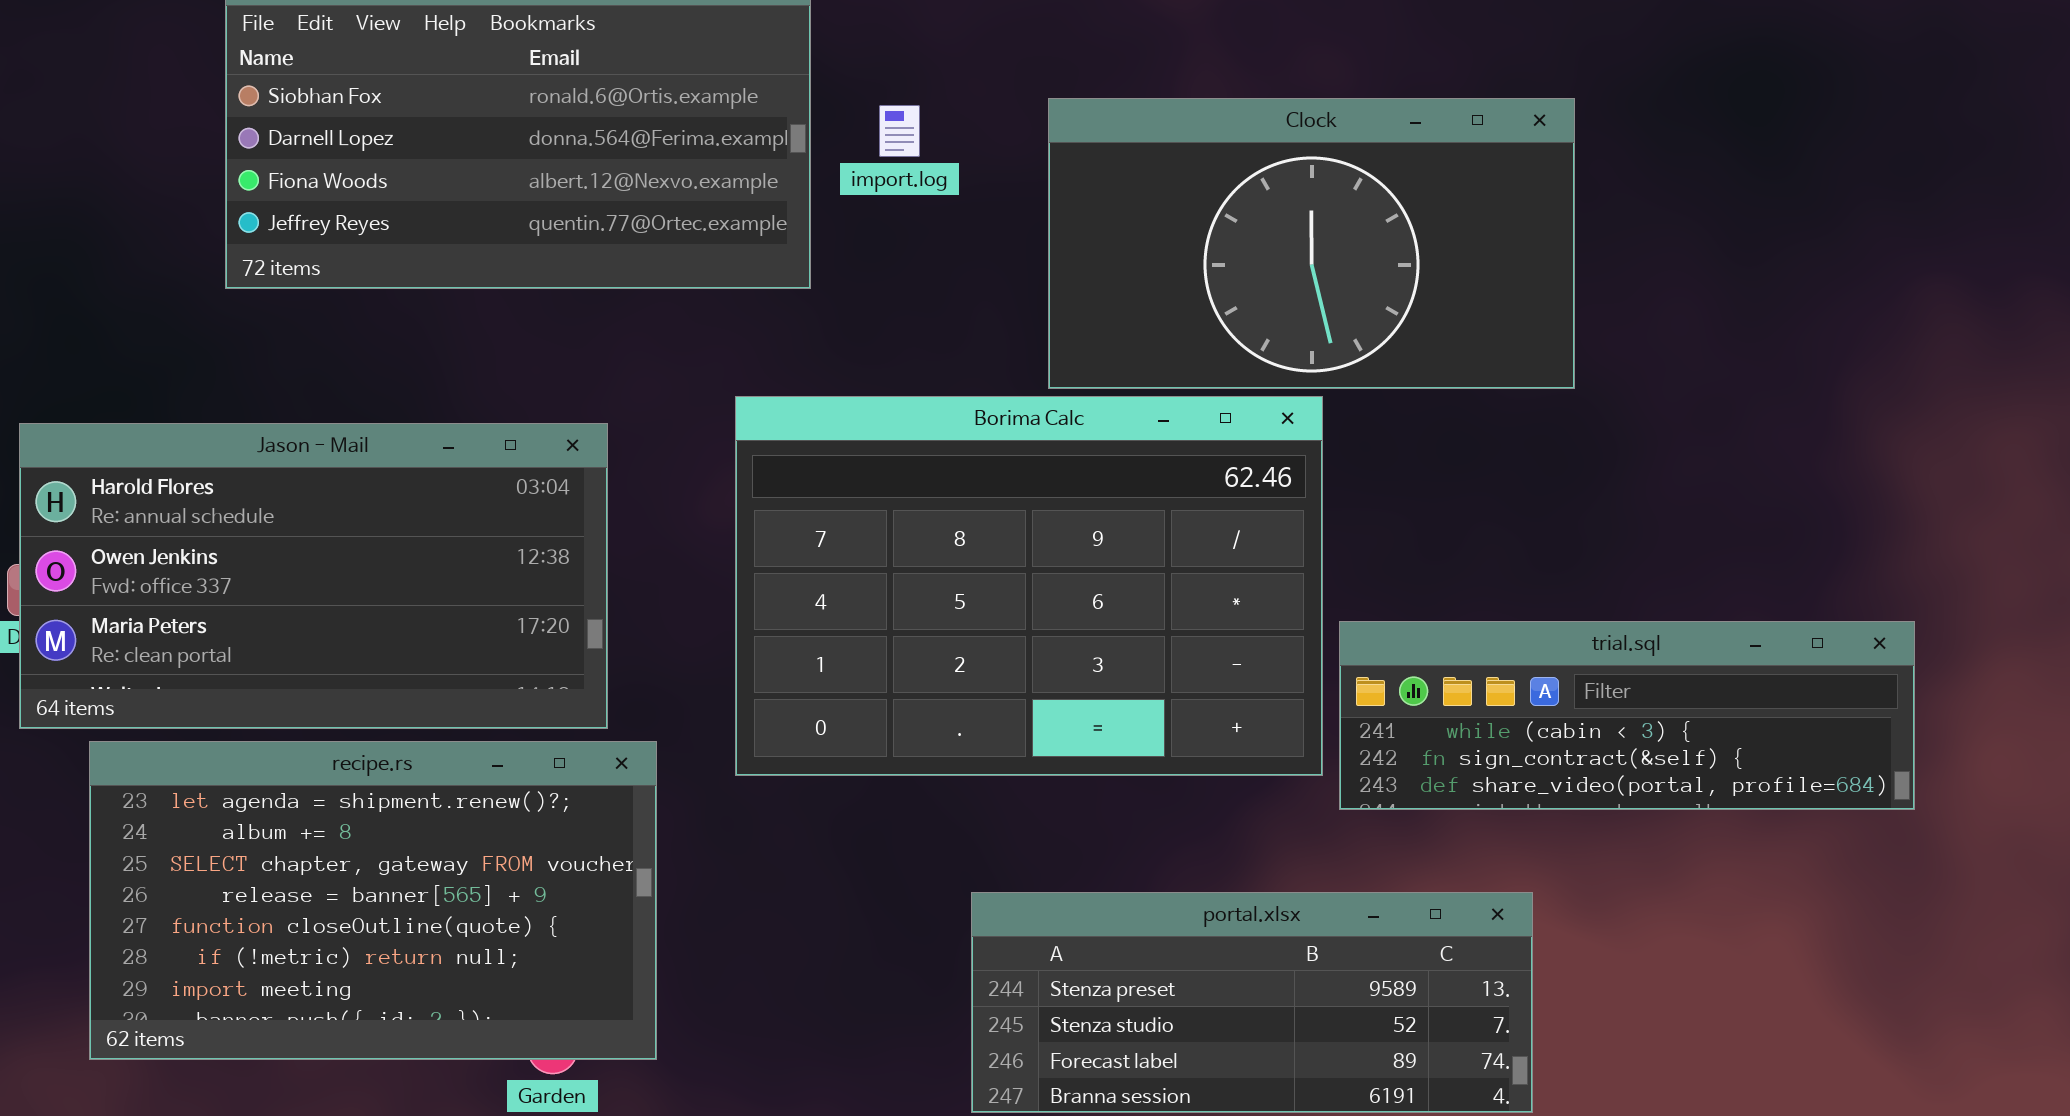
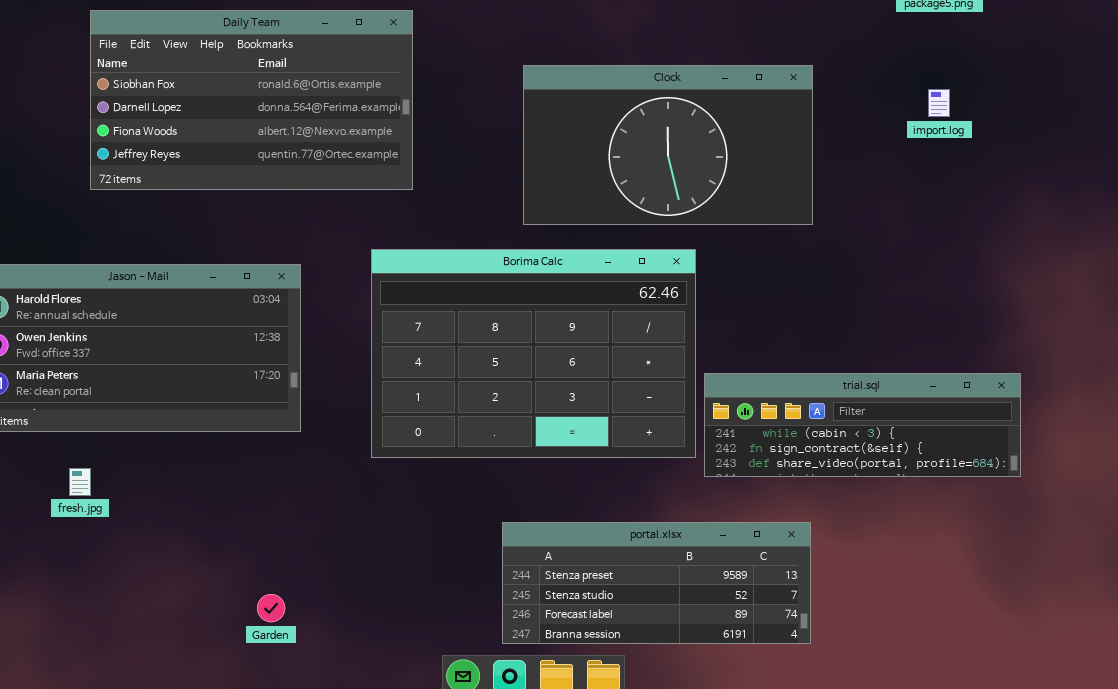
Clock: [1048,98,1575,389] -> [523,65,813,225], moved
import.log: [879,105,920,157] -> [928,89,950,117], moved
recipe.rs: [89,741,657,1060] -> none, closed

